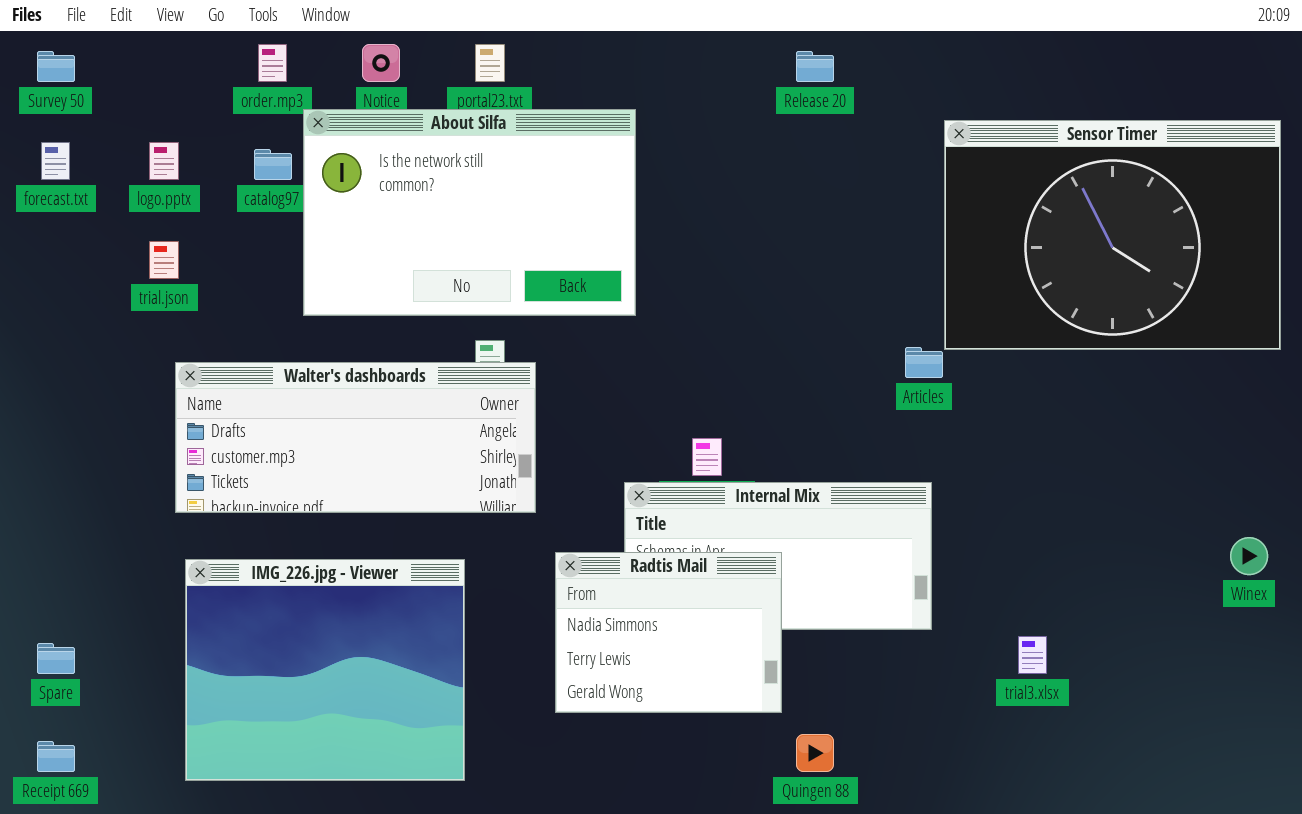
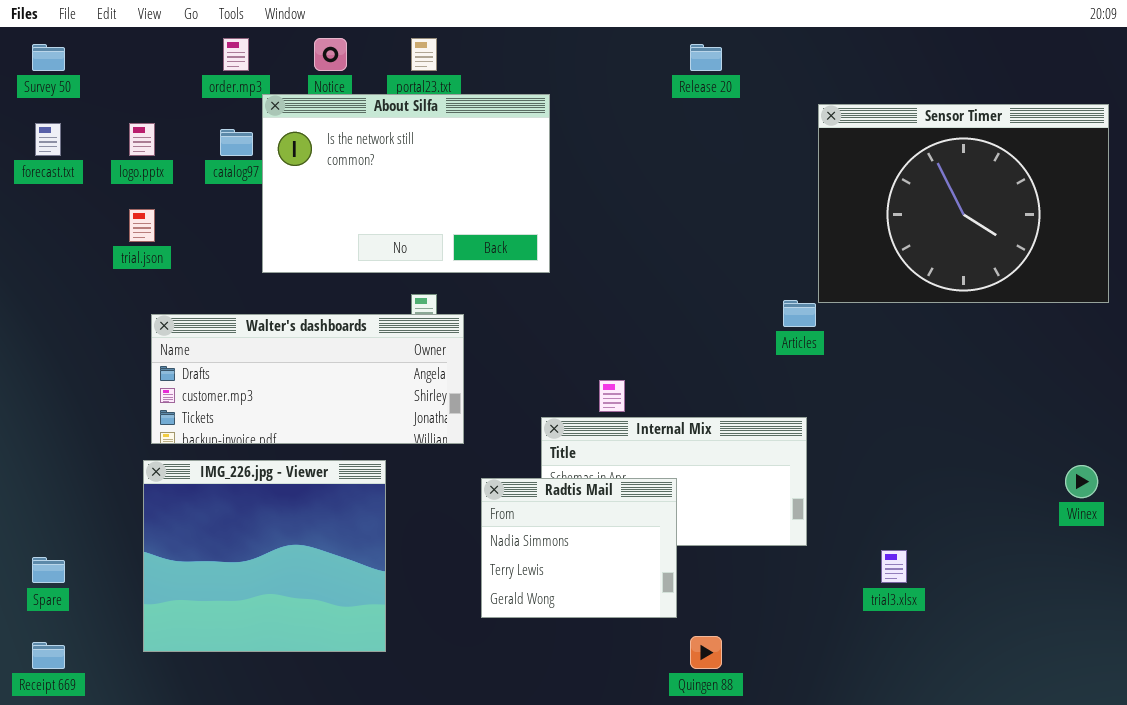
IMG_226.jpg - Viewer: [185,559,465,781] -> [143,460,386,652], moved

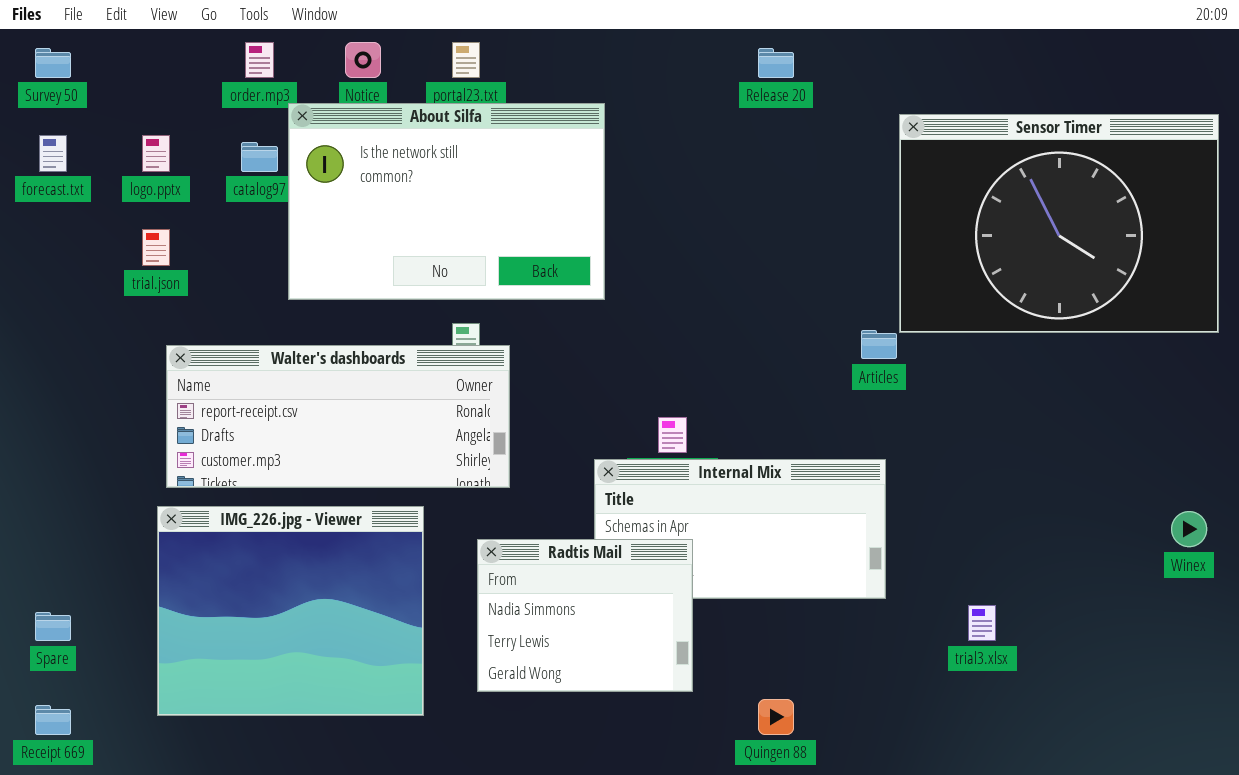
Walter's dashboards: [151,314,464,444] -> [166,345,510,488], scrolled up 1 row
Radtis Mail: [481,478,677,618] -> [477,539,693,692], moved

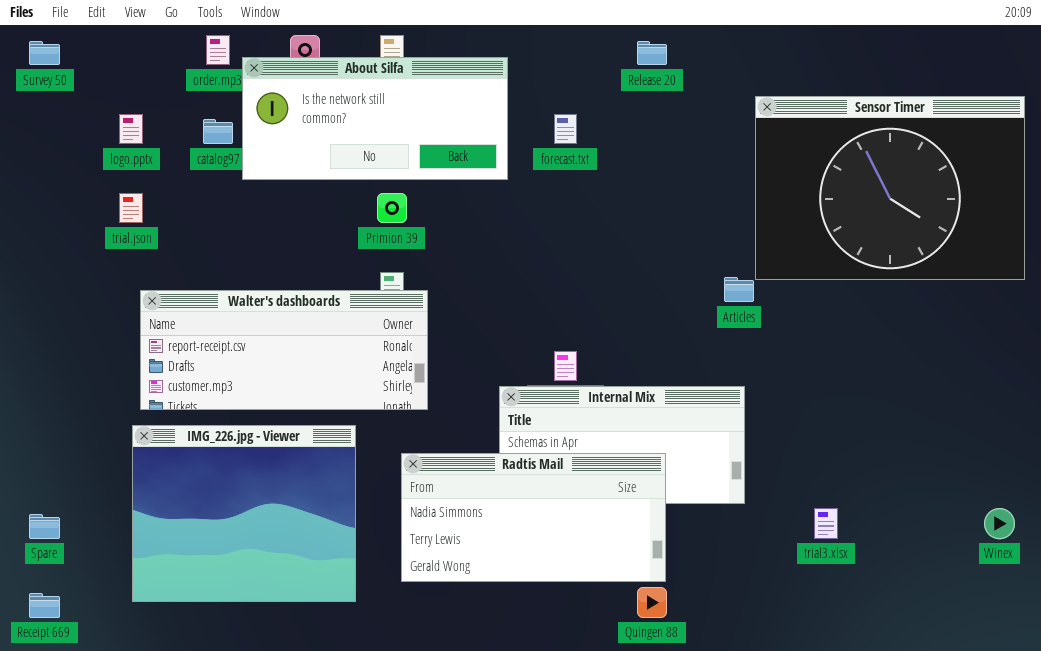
About Silfa: [288,103,605,300] -> [242,57,508,180], moved, resized
forecast.txt: [39,135,67,172] -> [554,114,577,144], moved
Winex: [1171,511,1207,547] -> [984,508,1015,539], moved
Radtis Mail: [477,539,693,692] -> [401,453,666,582], resized

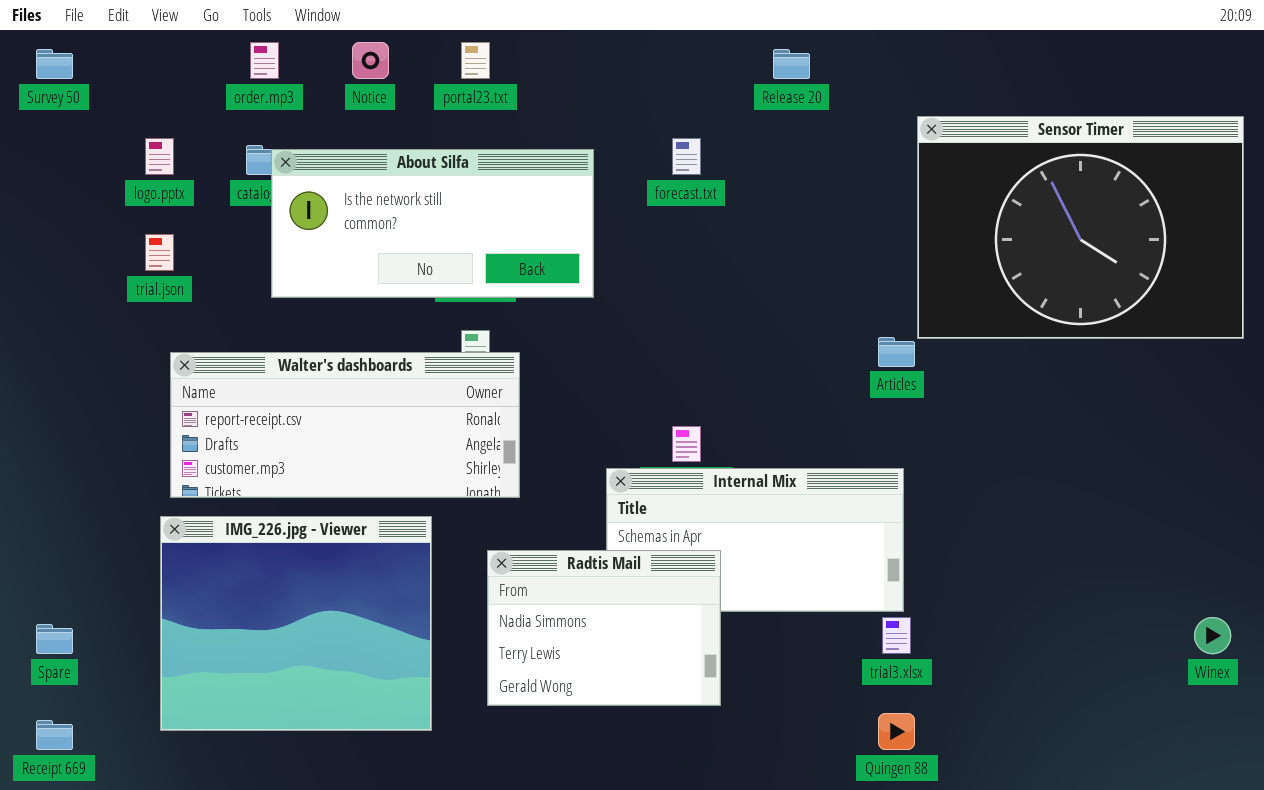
About Silfa: [242,57,508,180] -> [271,149,594,298], moved
Radtis Mail: [401,453,666,582] -> [487,550,721,706], resized
trial3.xlsx: [814,508,838,539] -> [882,617,911,654], moved
Quingen 88: [637,587,667,618] -> [878,713,915,750], moved

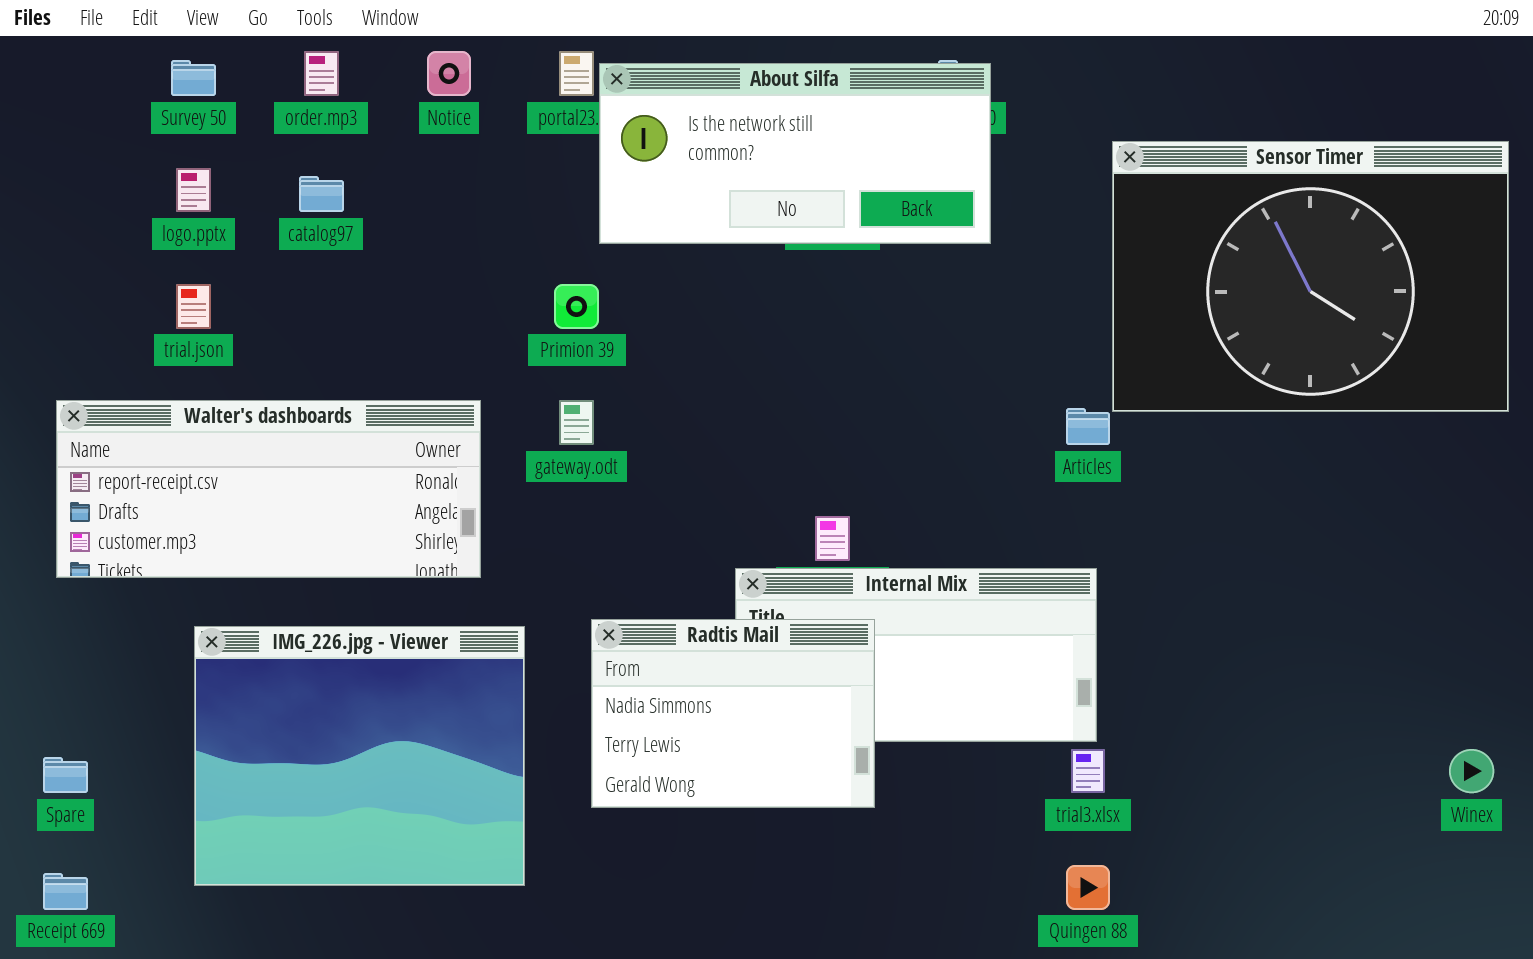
Survey 50: [36,49,73,79] -> [171,60,216,96], moved
About Silfa: [271,149,594,298] -> [599,63,991,244], moved
Walter's dashboards: [170,352,520,498] -> [56,400,481,578], moved
Radtis Mail: [487,550,721,706] -> [591,619,875,808], moved

